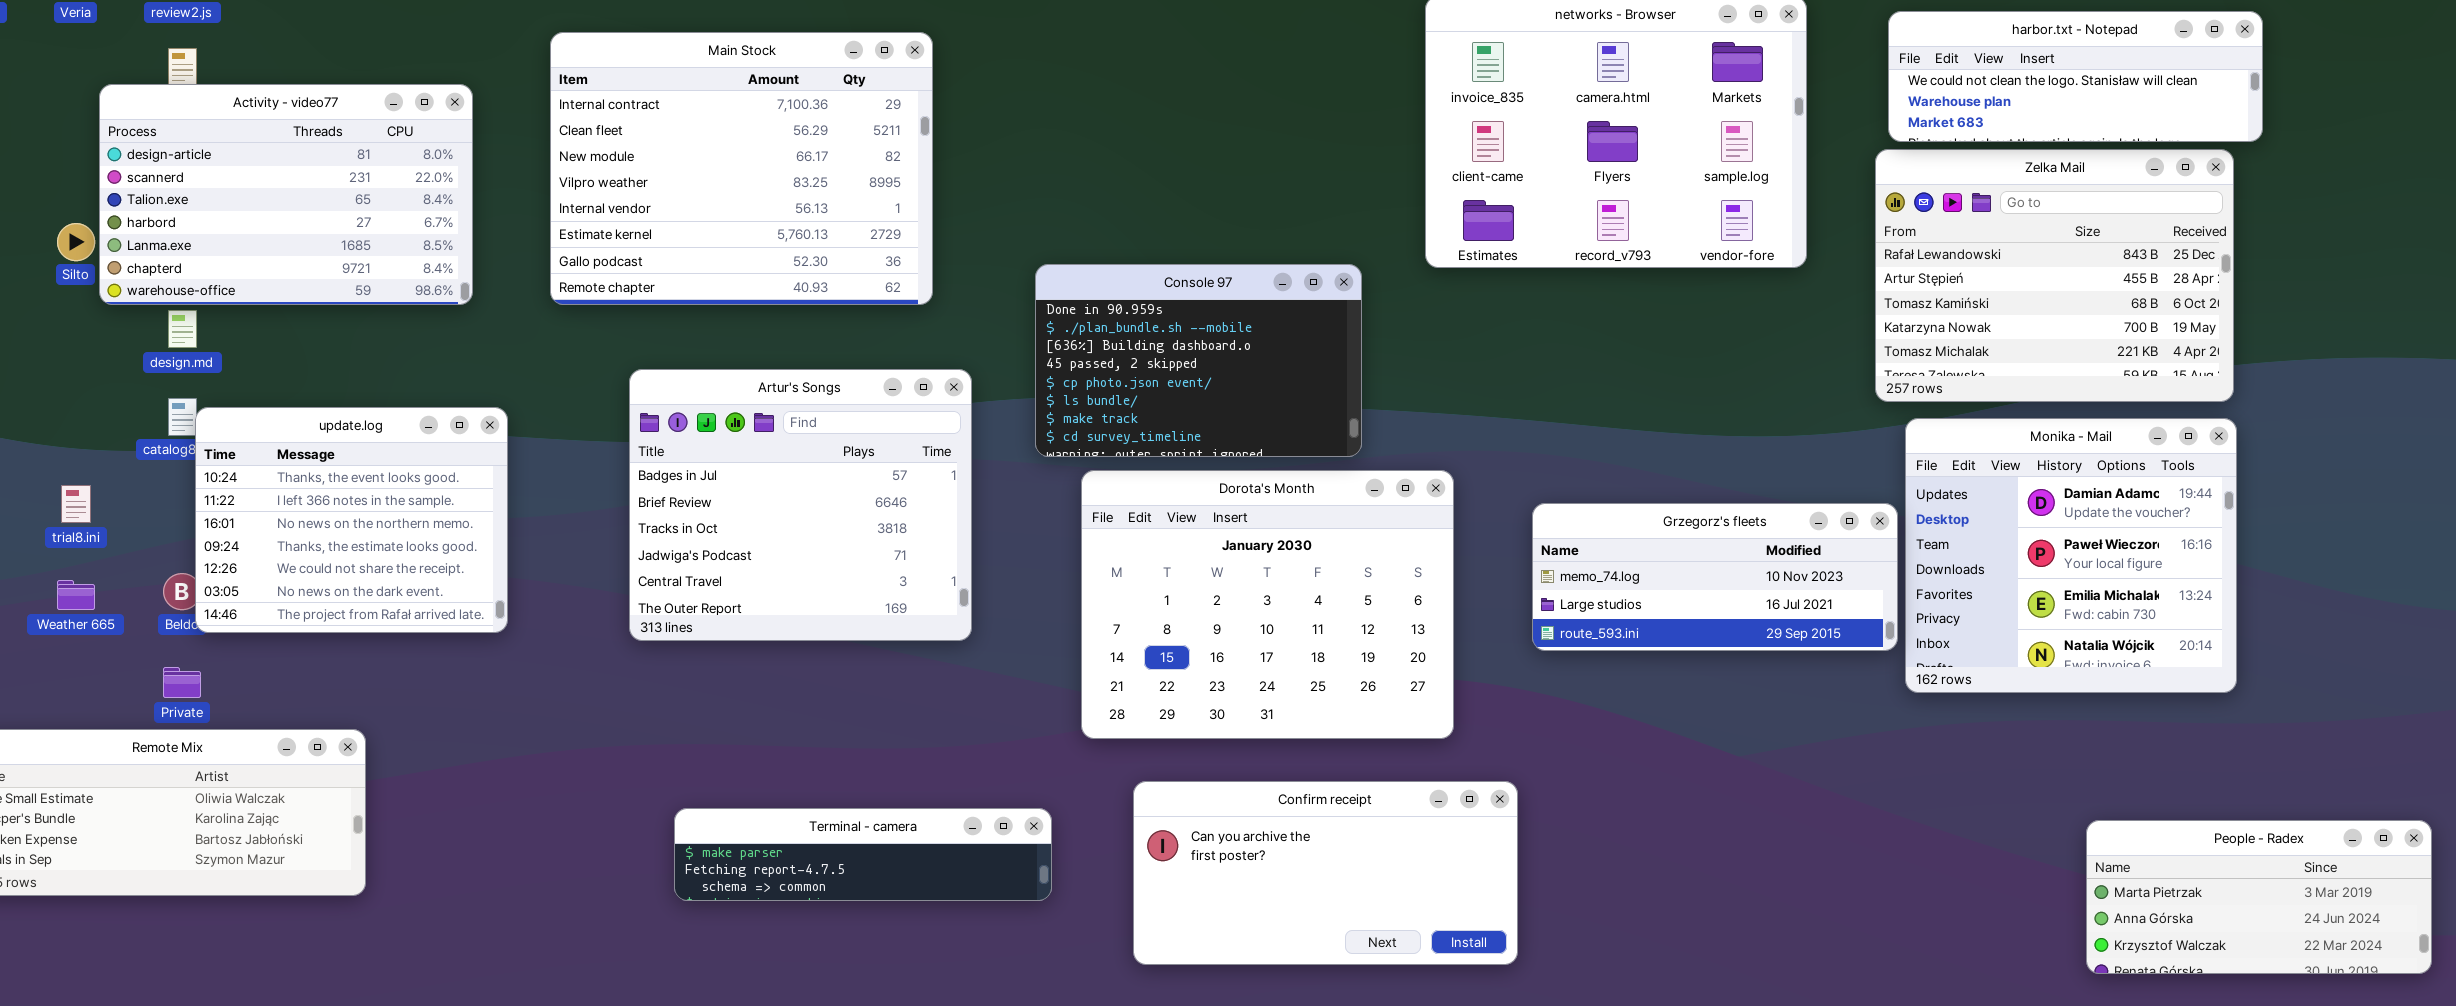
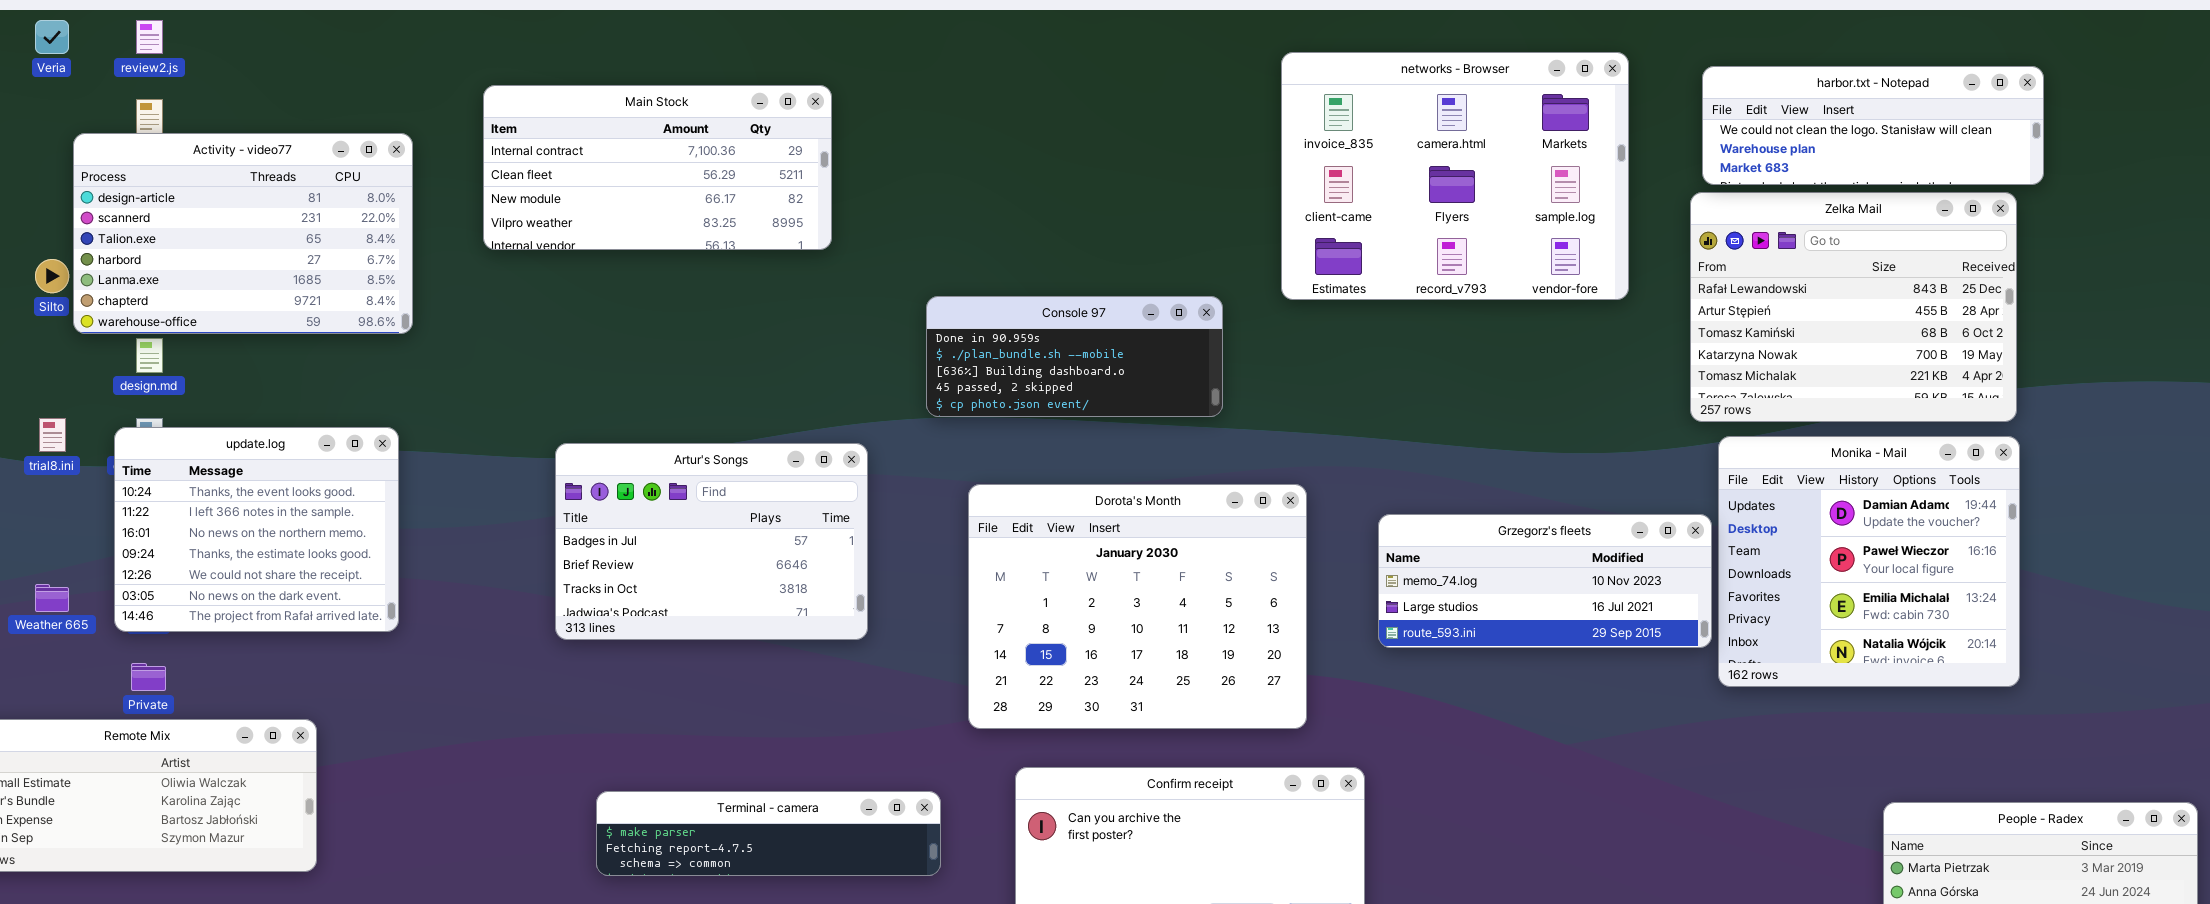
Main Stock: [550,32,933,305] -> [483,85,832,250], resized
Console 97: [1035,264,1362,457] -> [926,296,1223,417], resized
Artur's Songs: [629,369,972,641] -> [555,443,868,640], resized
update.log: [195,407,508,633] -> [114,427,399,632], moved
trial8.ini: [61,485,91,523] -> [39,418,66,452], moved

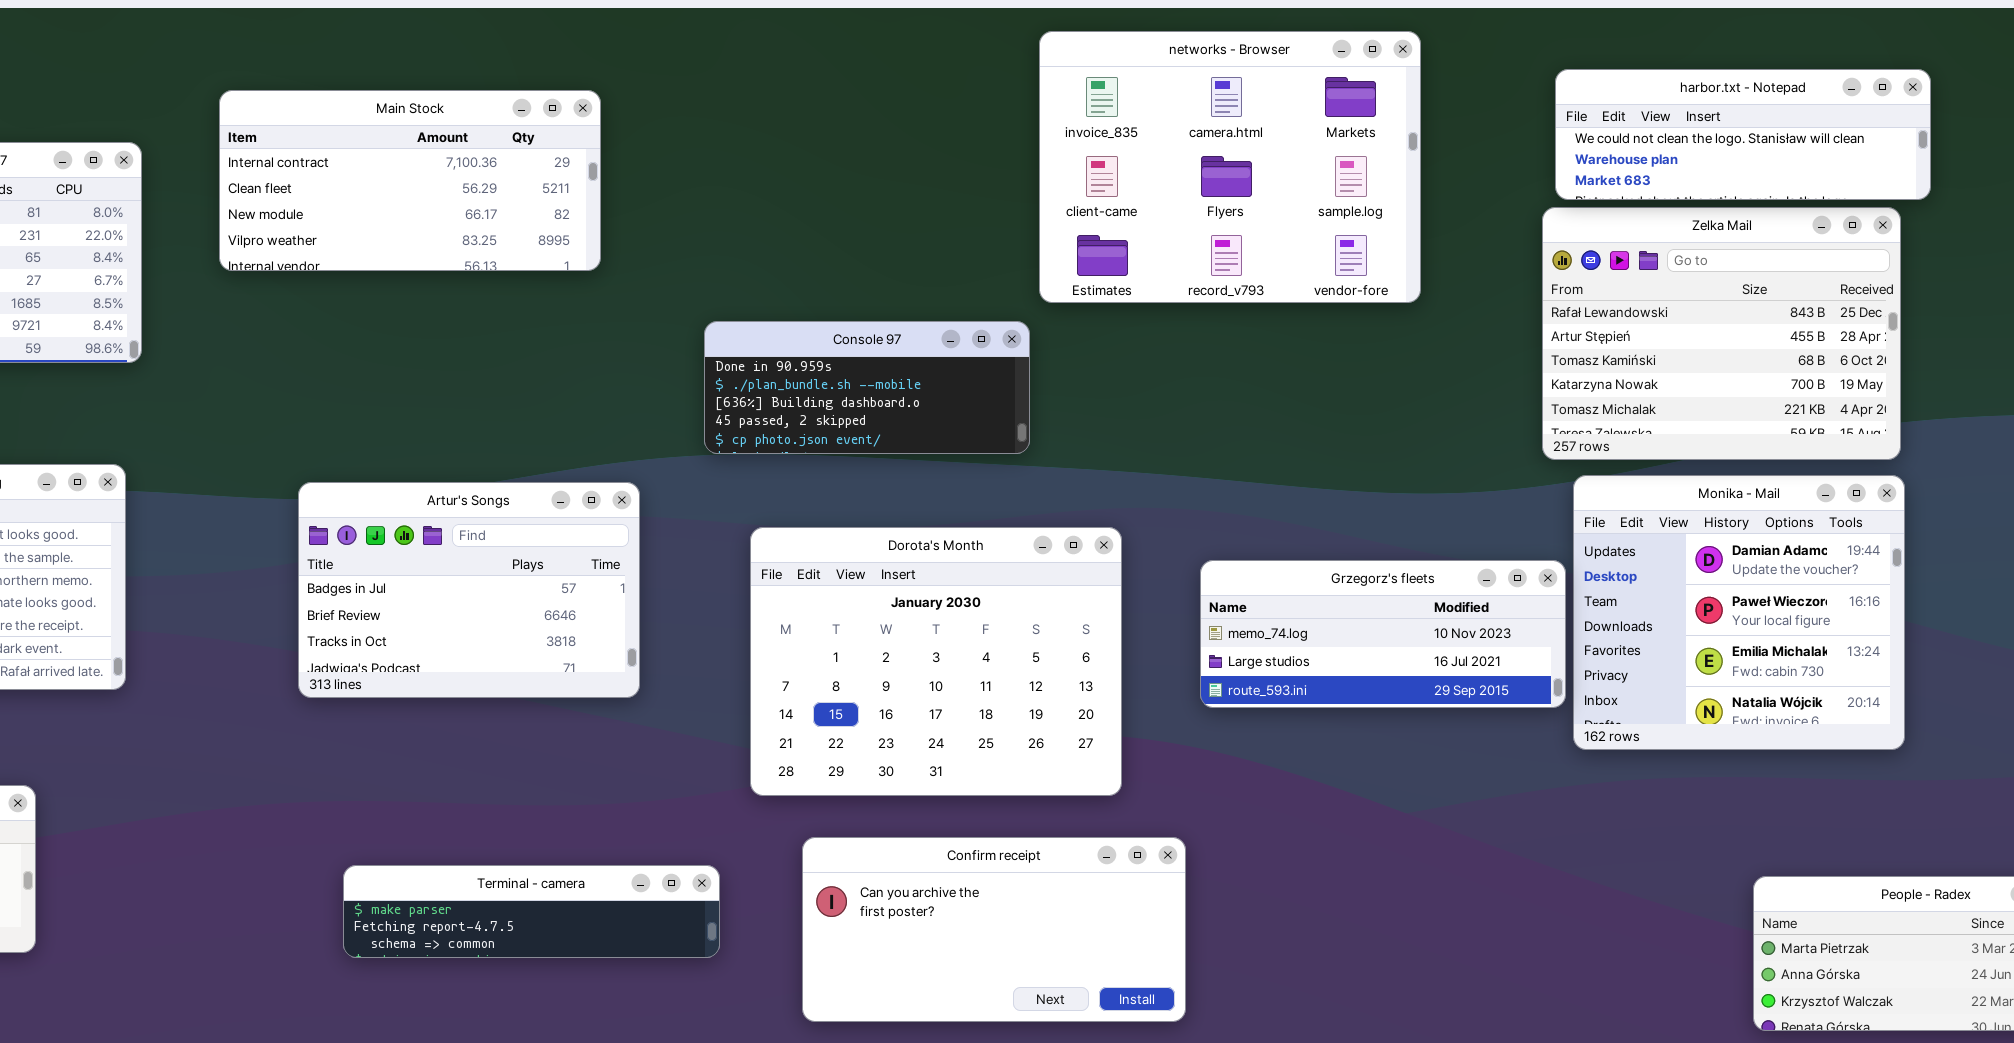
networks - Browser: [1281,52,1629,300] -> [1039,31,1421,303], moved

